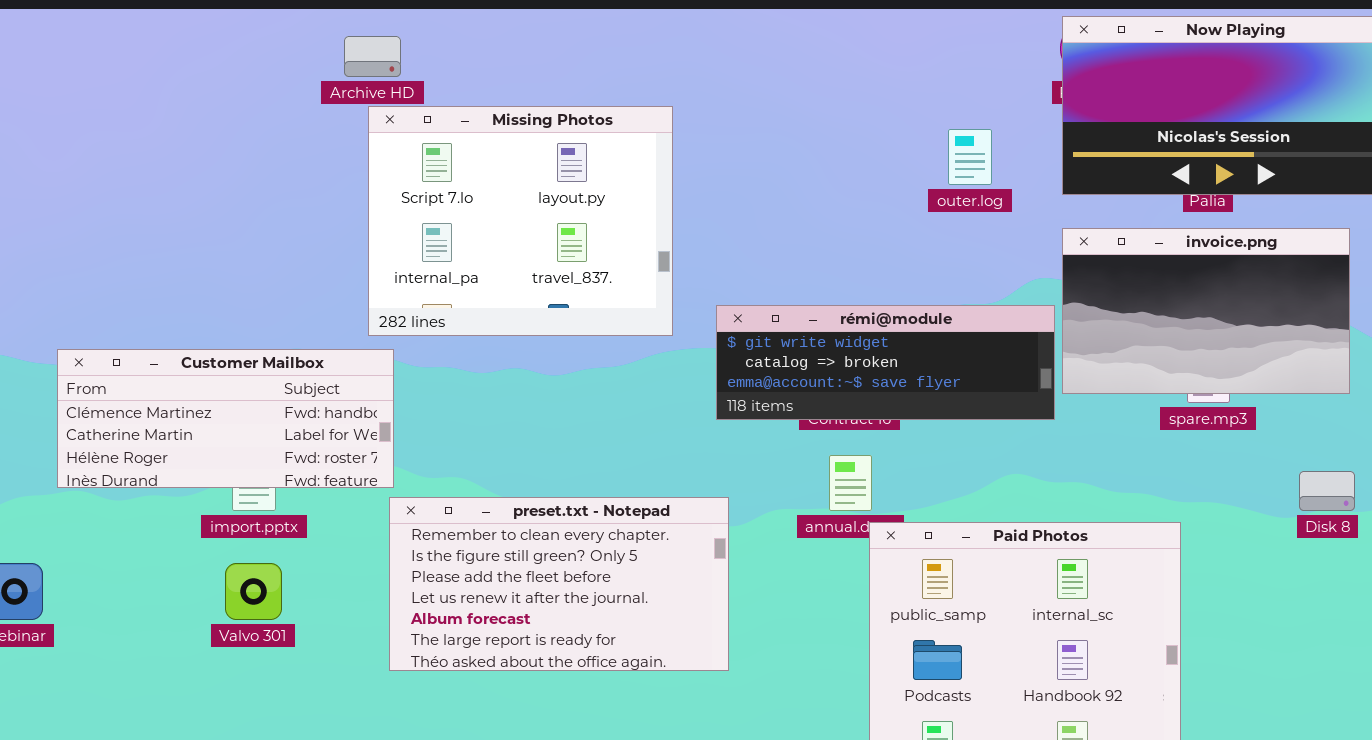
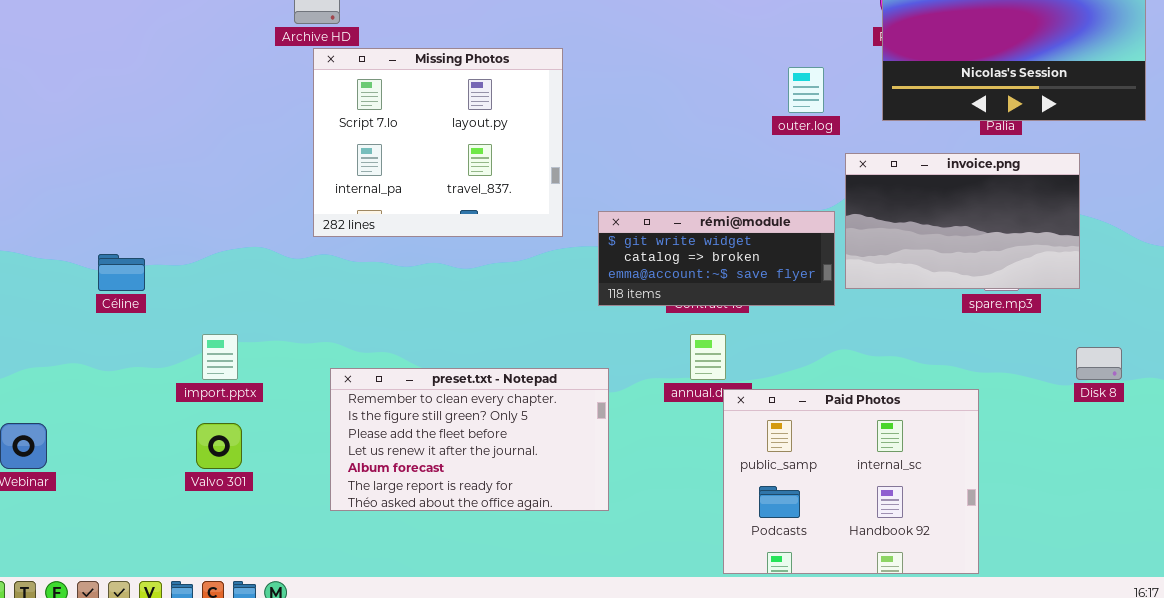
invoice.png: [1062,228,1350,394] -> [845,153,1080,289], moved
rémi@module: [716,305,1055,420] -> [598,211,835,306], resized
Customer Mailbox: [57,349,394,488] -> none, closed

